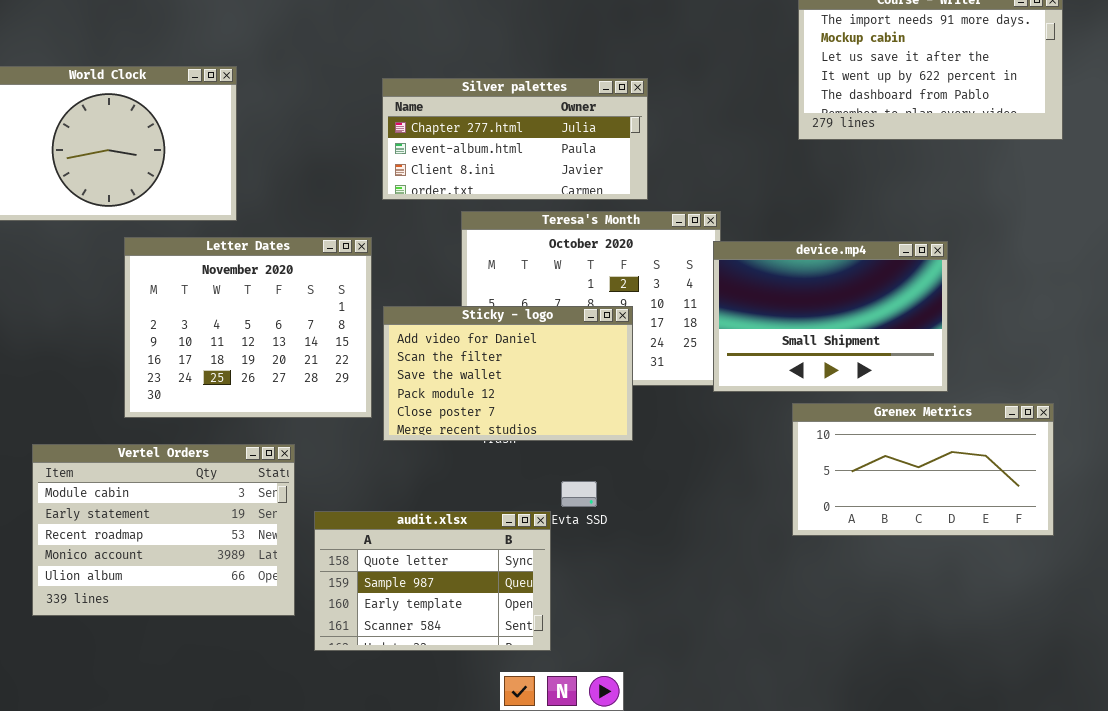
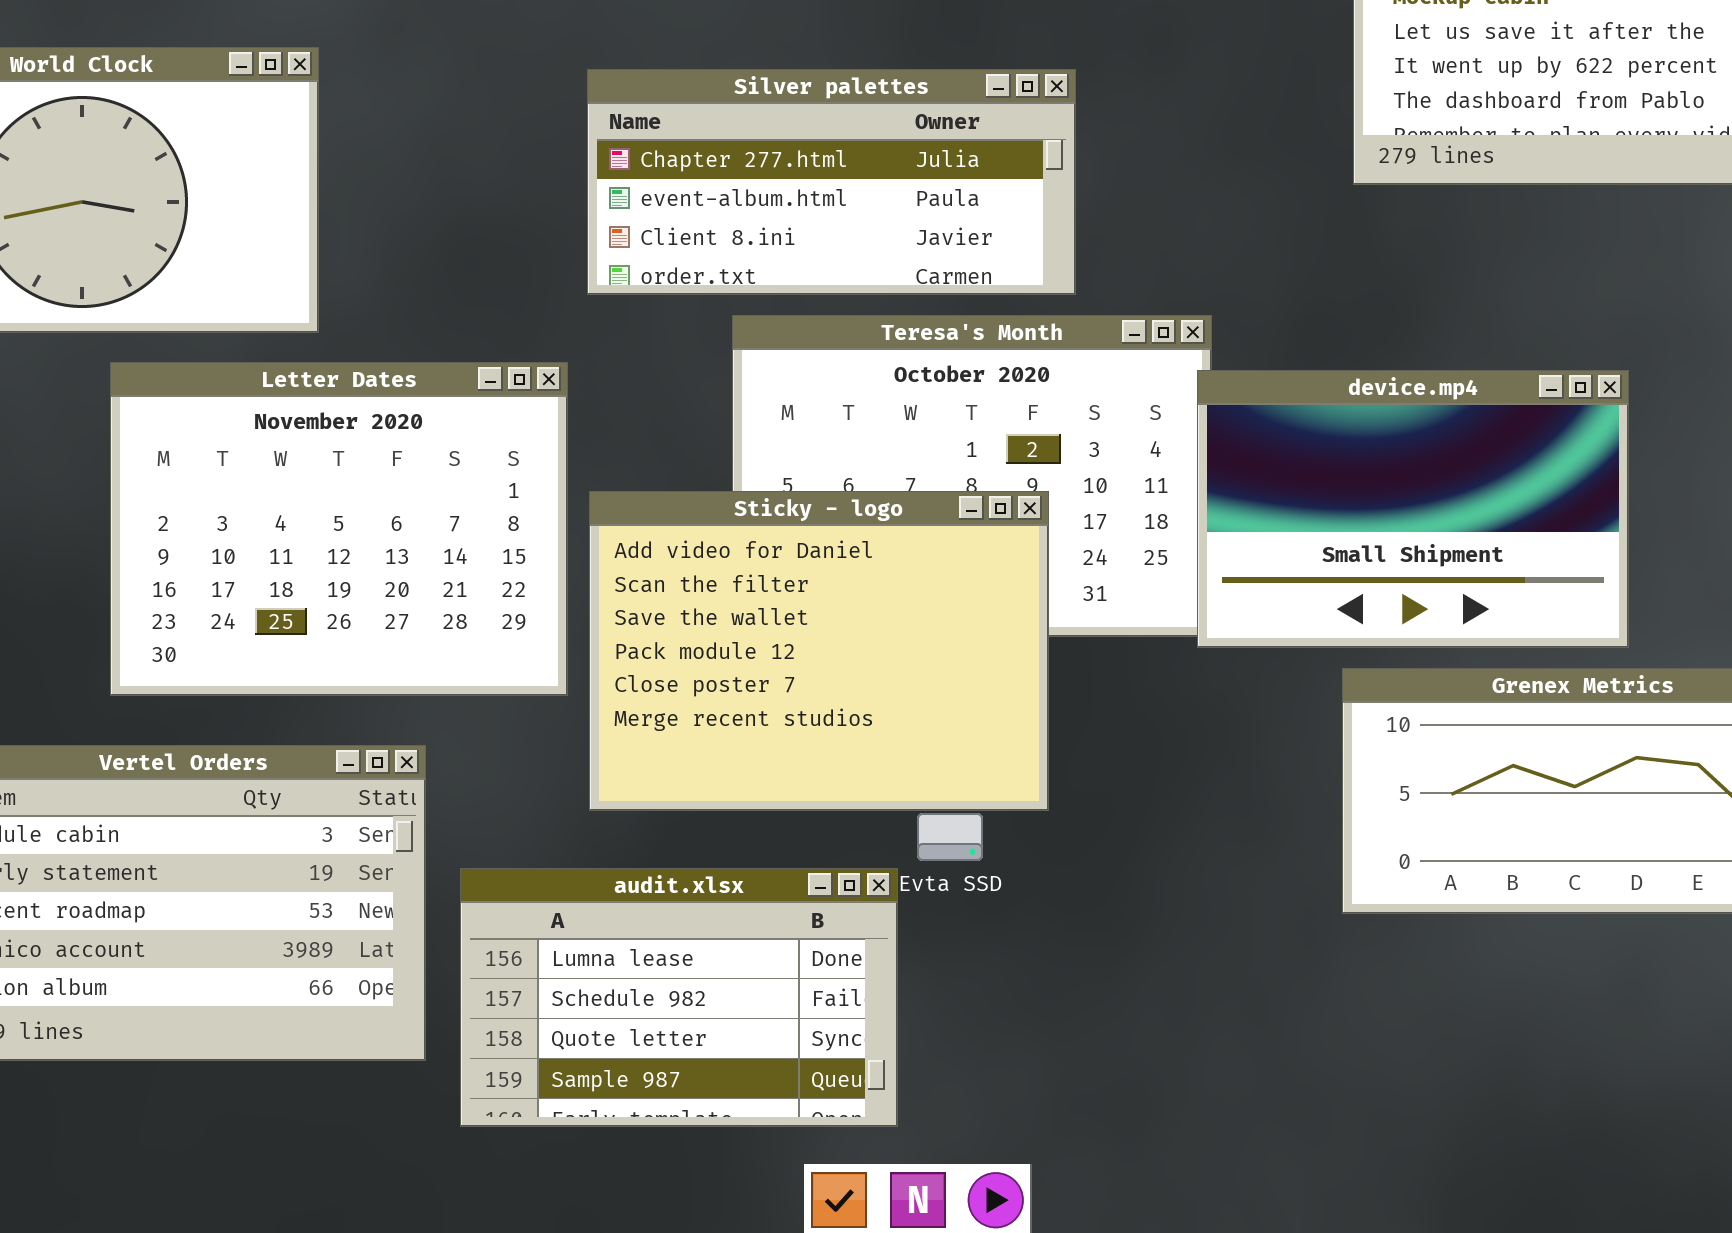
Sticky - logo: [383,306,633,441] -> [589,491,1049,811], resized
audit.xlsx: [314,511,551,651] -> [460,868,898,1127], scrolled up 2 rows

